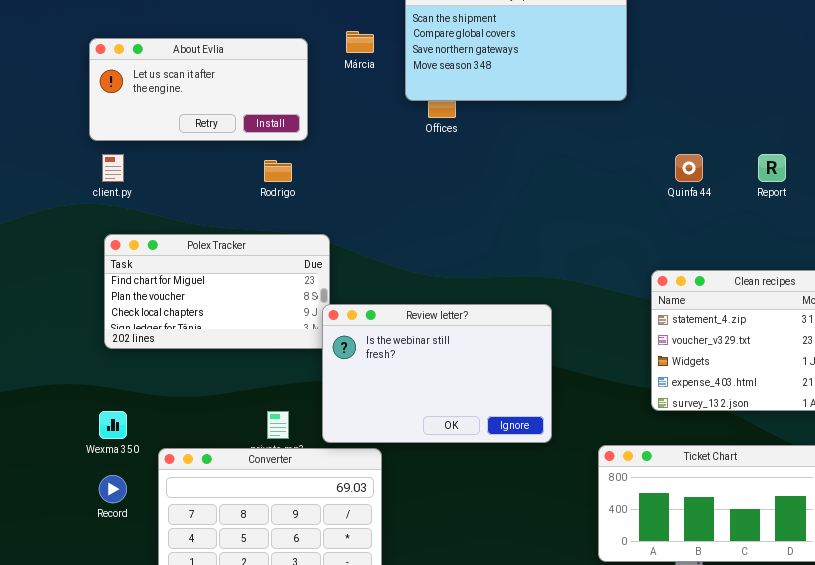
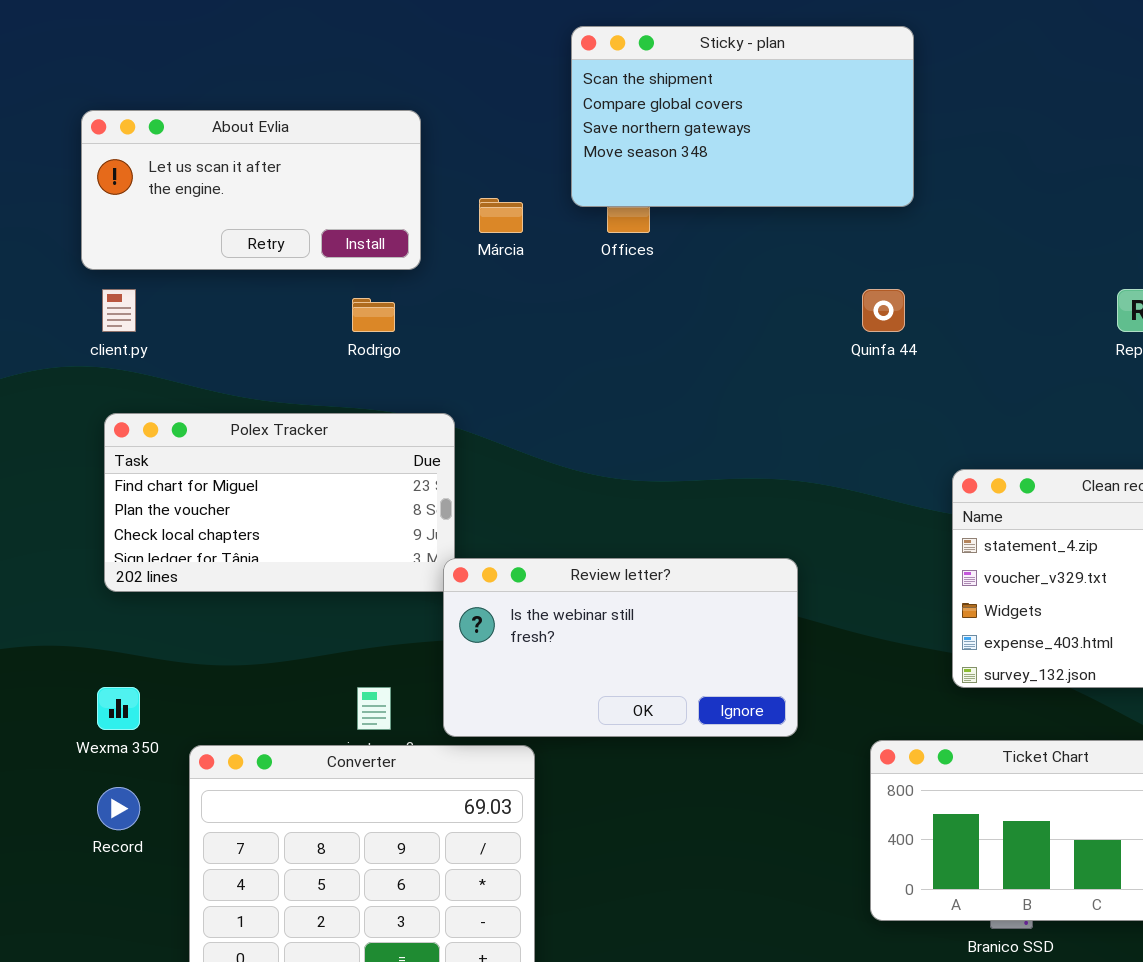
Márcia: [346,31,374,53] -> [479,198,523,233], moved
Quinfa 44: [675,154,703,182] -> [862,289,905,332], moved
Review letter?: [322,304,552,443] -> [443,558,798,737], resized

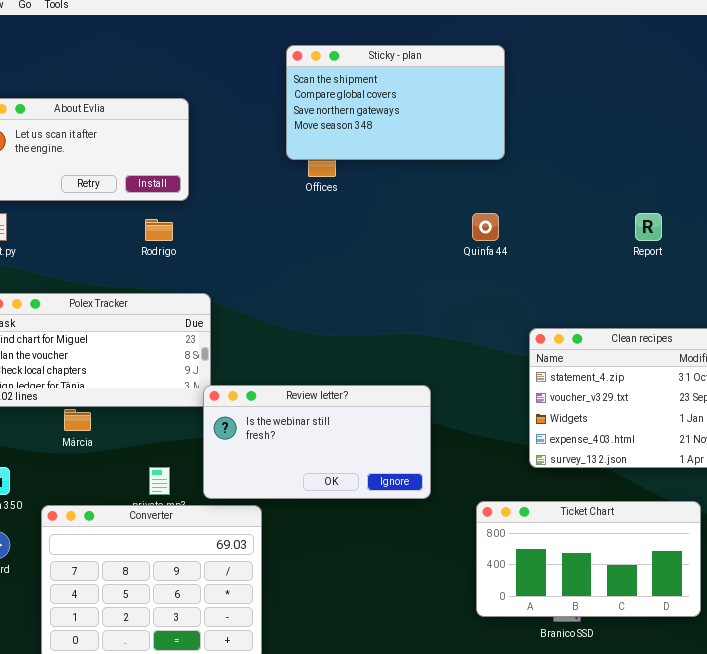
Márcia: [479,198,523,233] -> [64,409,91,431], moved

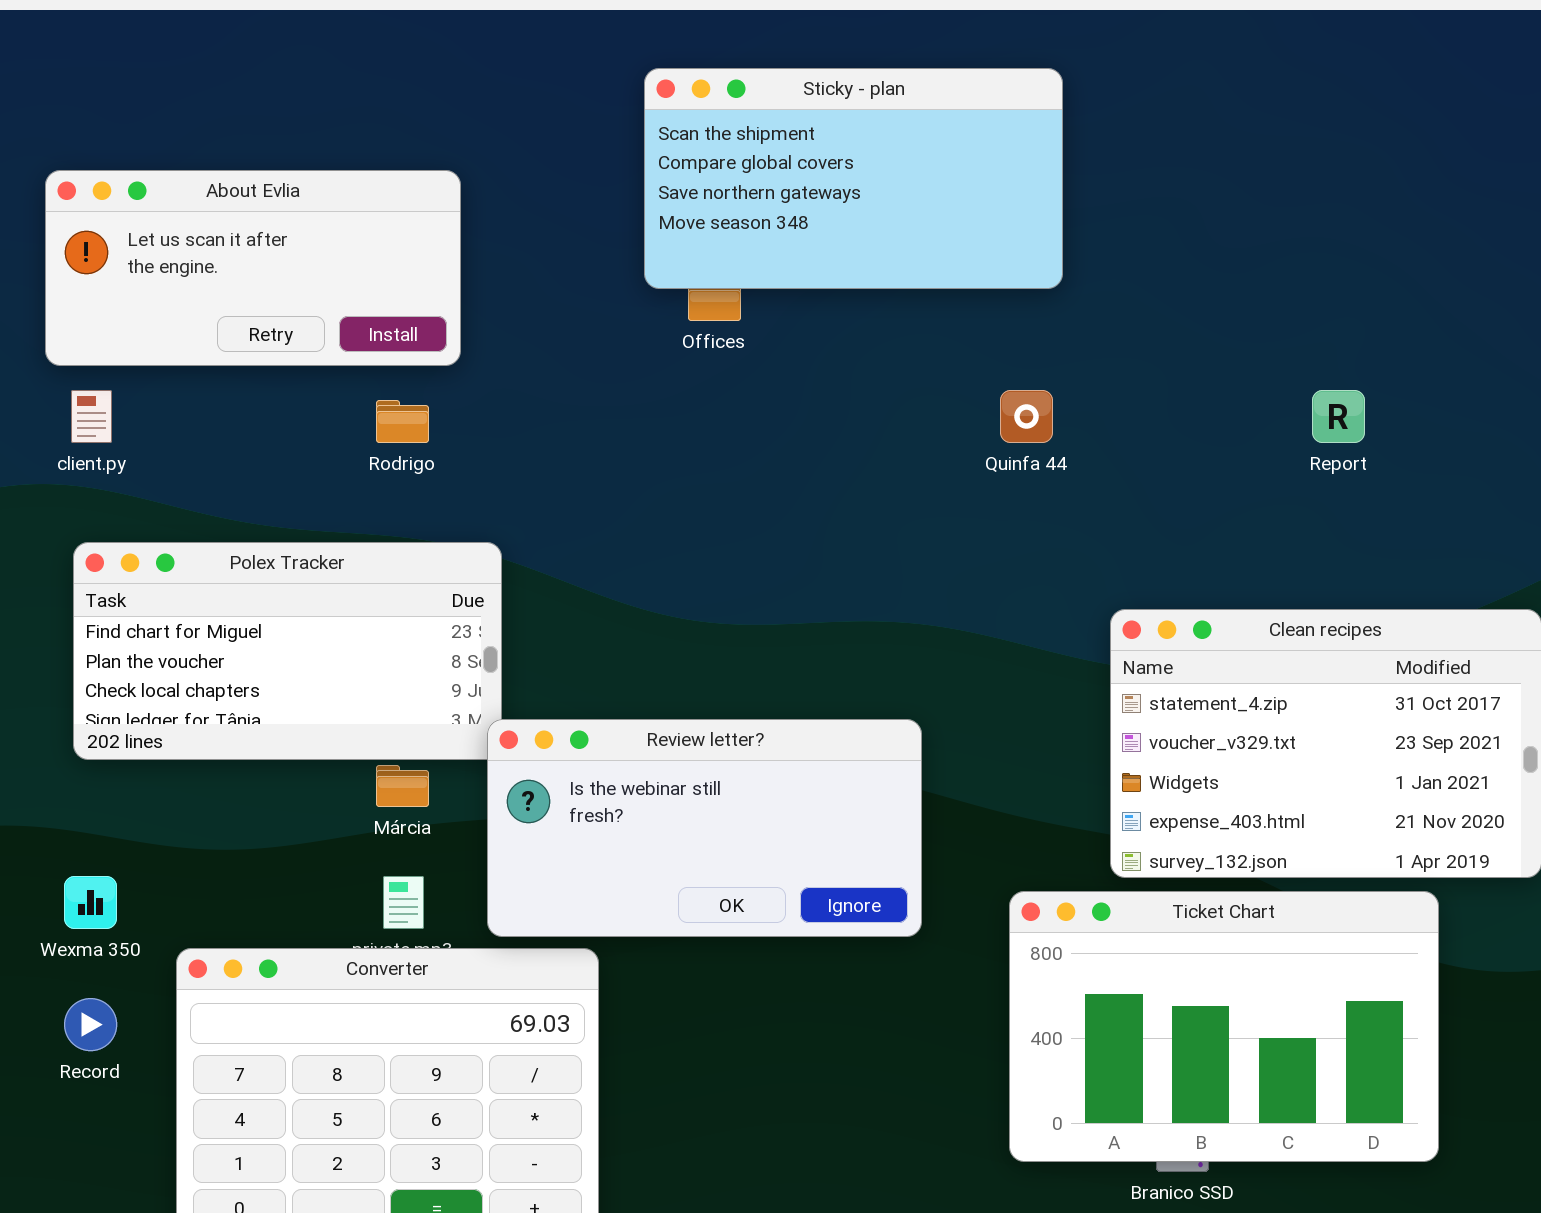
Márcia: [64,409,91,431] -> [376,765,429,807], moved
Ticket Chart: [476,501,701,617] -> [1009,891,1439,1162], resized

